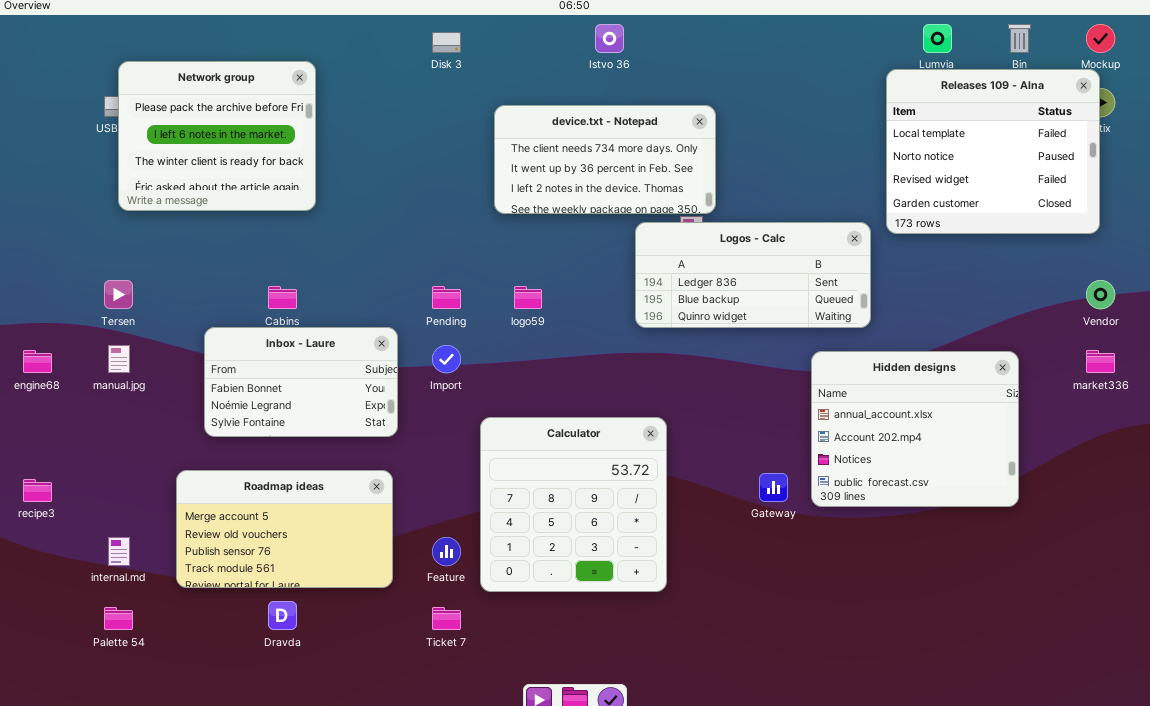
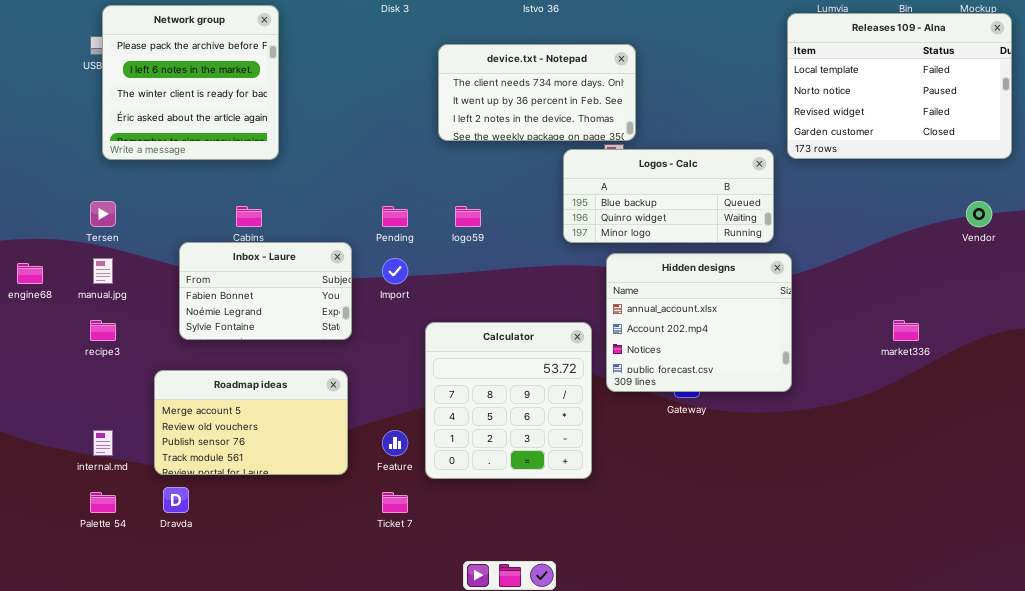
Network group: [118,61,316,211] -> [102,5,279,160], resized
Releases 109 - Alna: [886,69,1100,234] -> [787,13,1012,159], resized
Logos - Calc: [635,222,871,328] -> [563,149,774,243], scrolled down 1 row
market336: [1086,350,1115,373] -> [893,320,919,341], moved
Hidden designs: [811,351,1019,507] -> [606,253,792,392], moved
recipe3: [23,479,52,502] -> [90,320,116,341], moved
Dravda: [268,601,297,630] -> [163,487,189,513], moved

